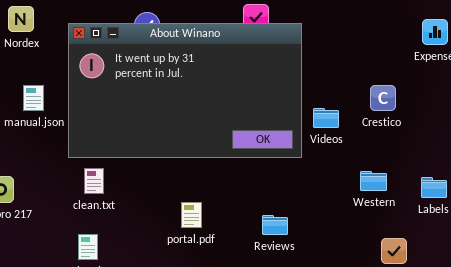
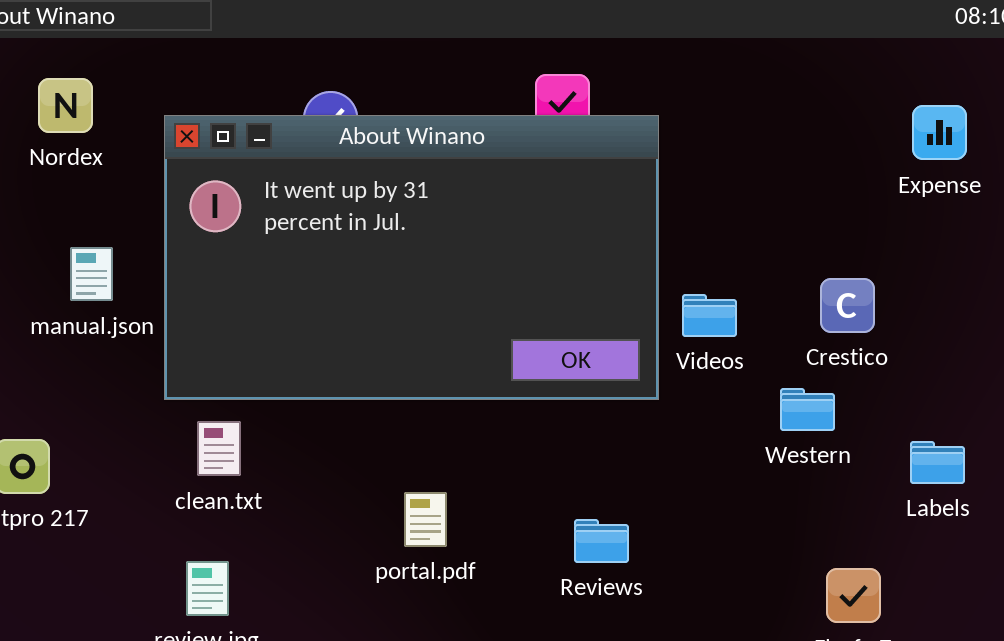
Crestico: [370,85,396,111] -> [820,278,875,333], moved
Western: [360,171,387,191] -> [780,388,835,431], moved

